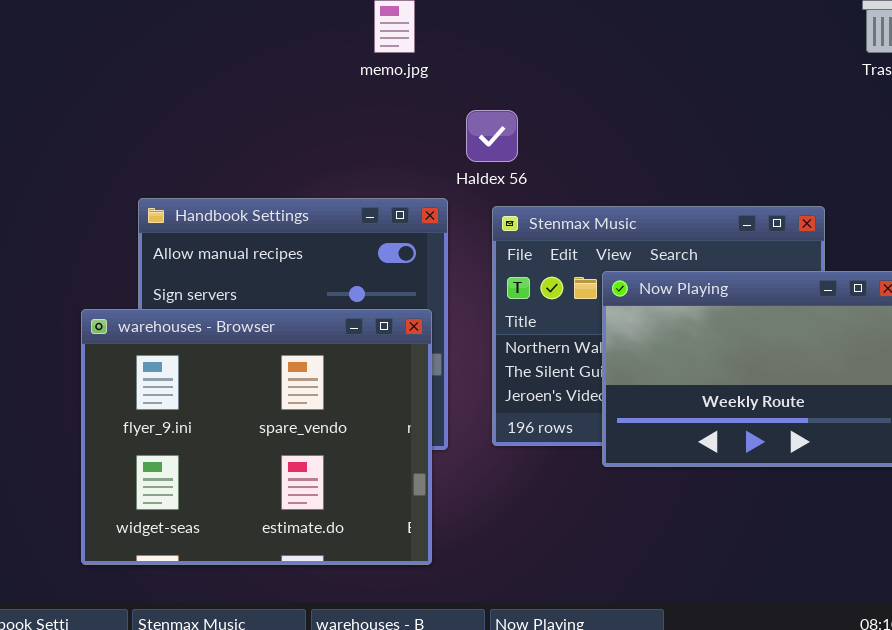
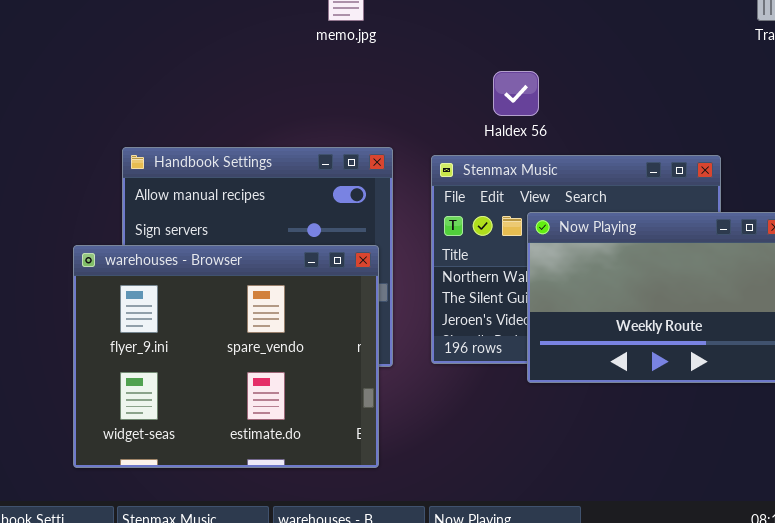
Haldex 56: [466,110,518,162] -> [493,71,539,116], moved

